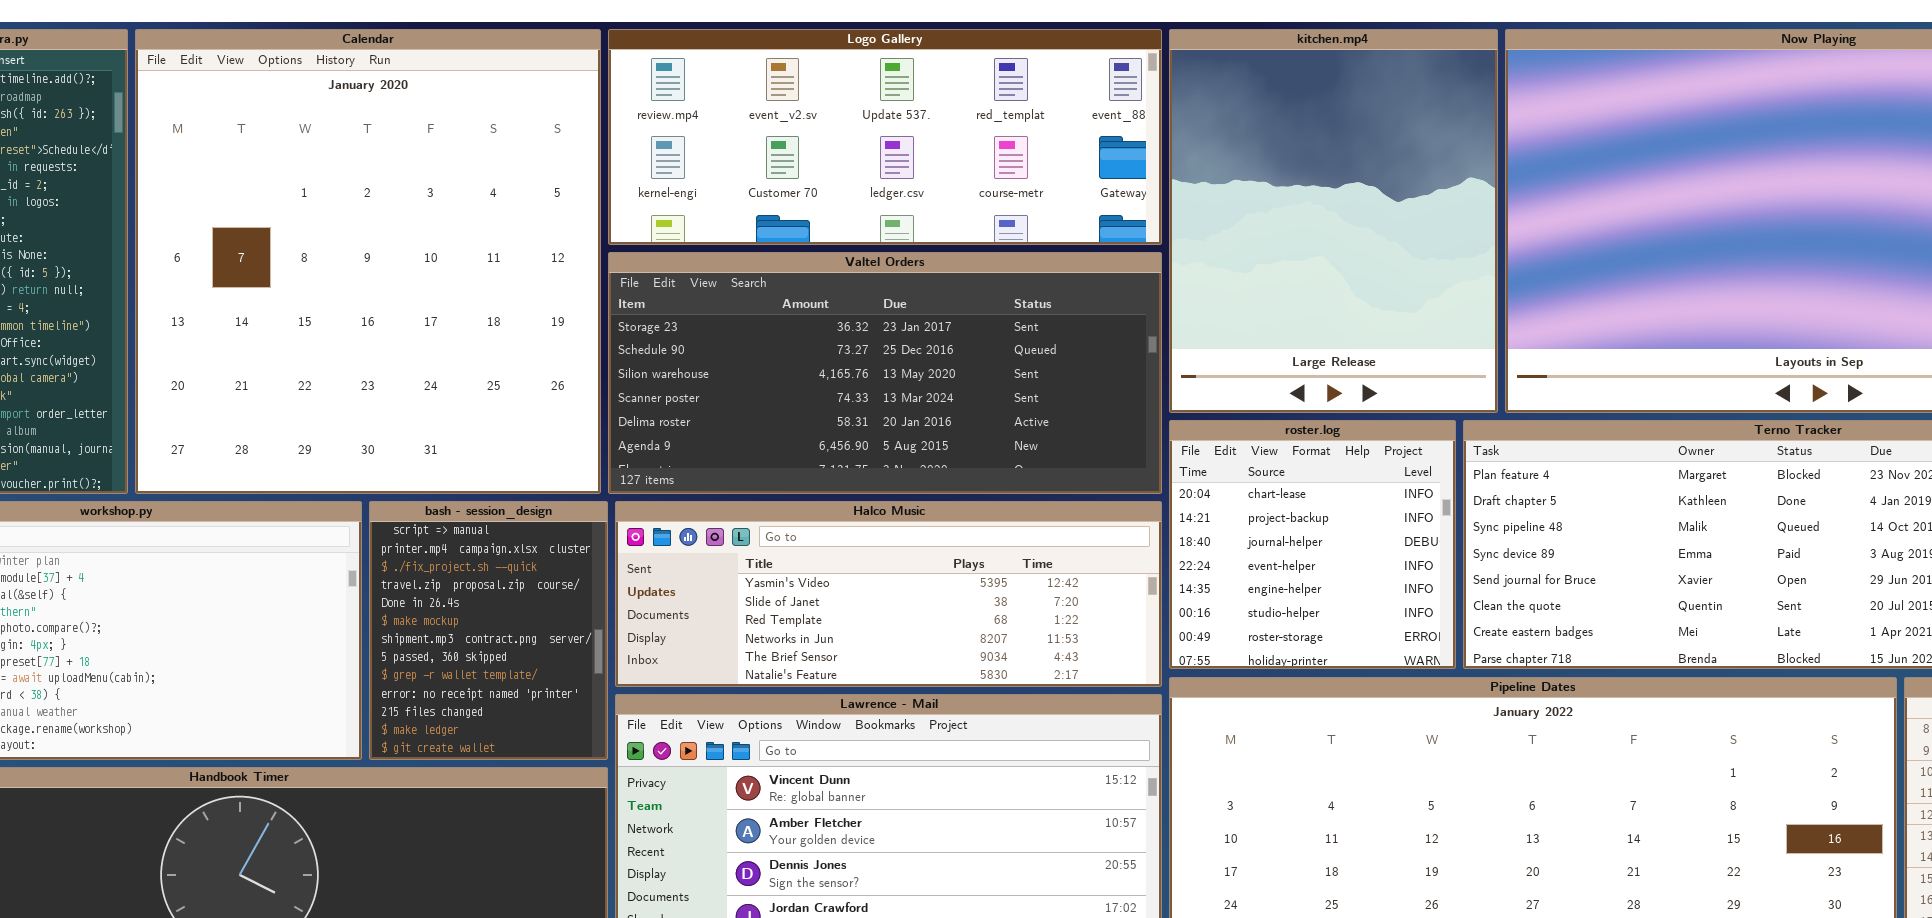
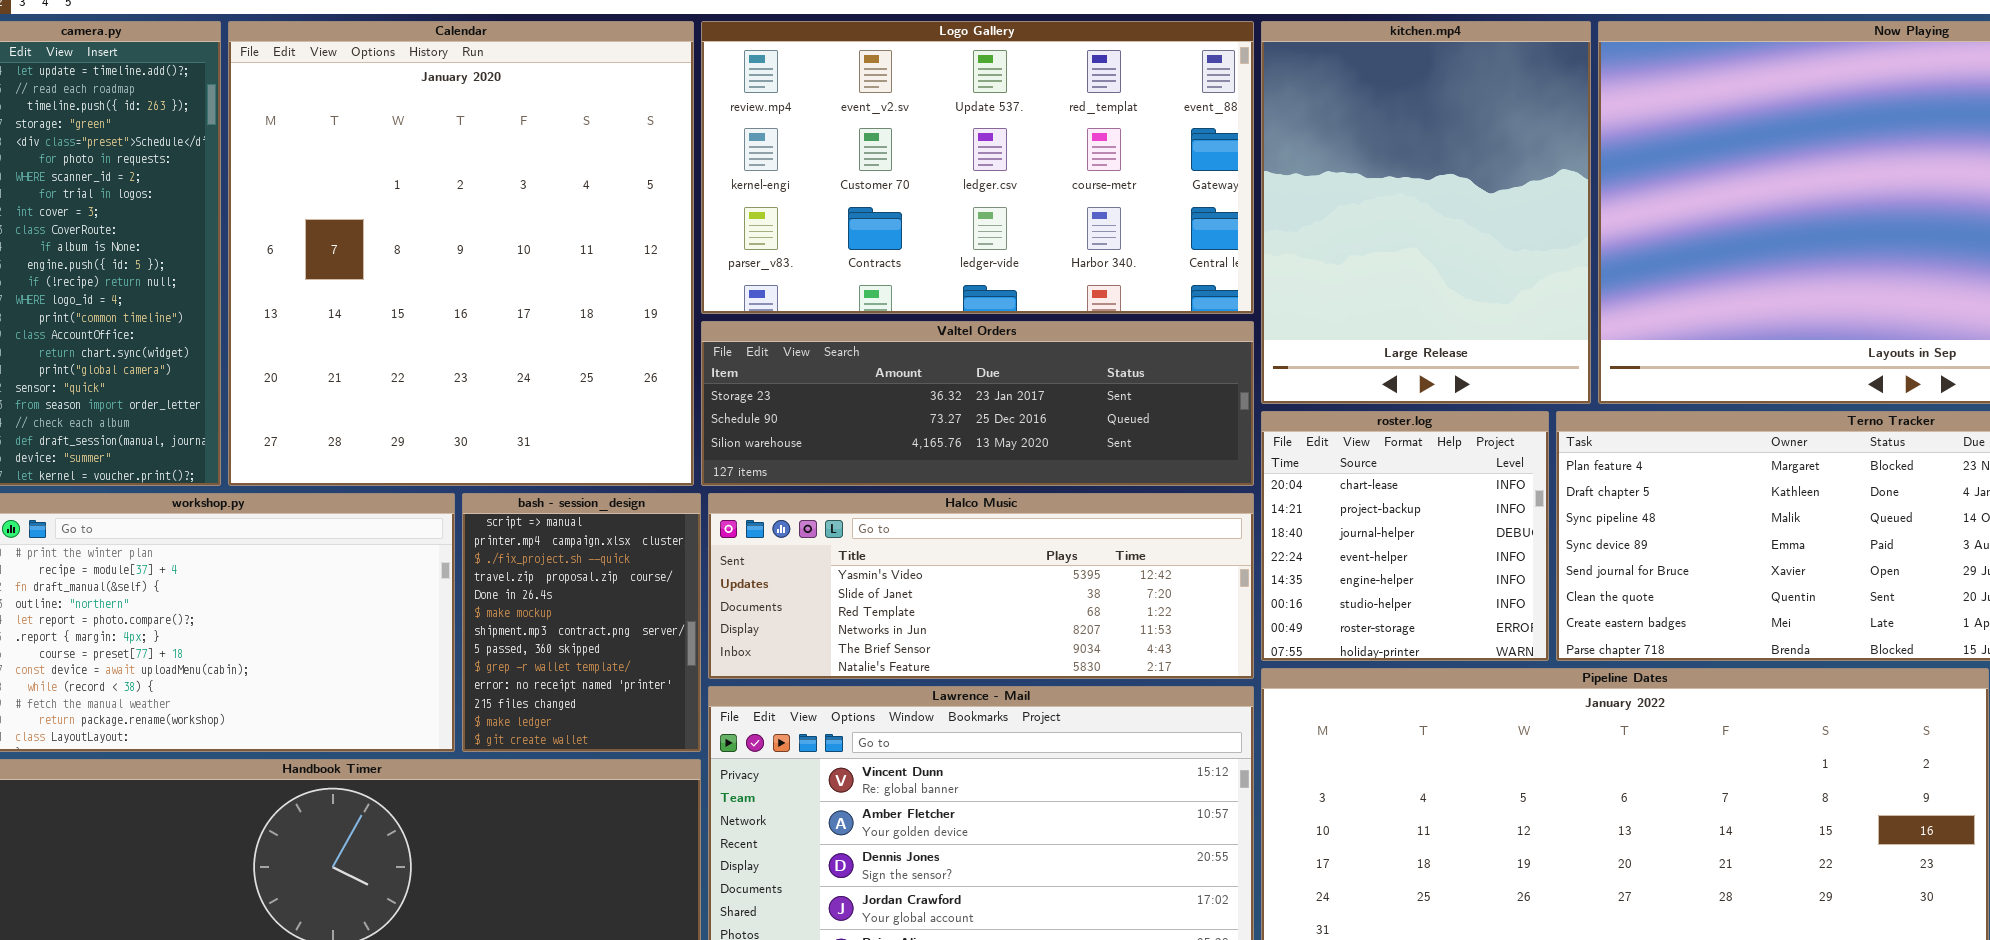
Logo Gallery: [608,29,1162,245] -> [701,21,1254,314], resized
Valtel Orders: [608,252,1162,494] -> [701,321,1254,486], resized

